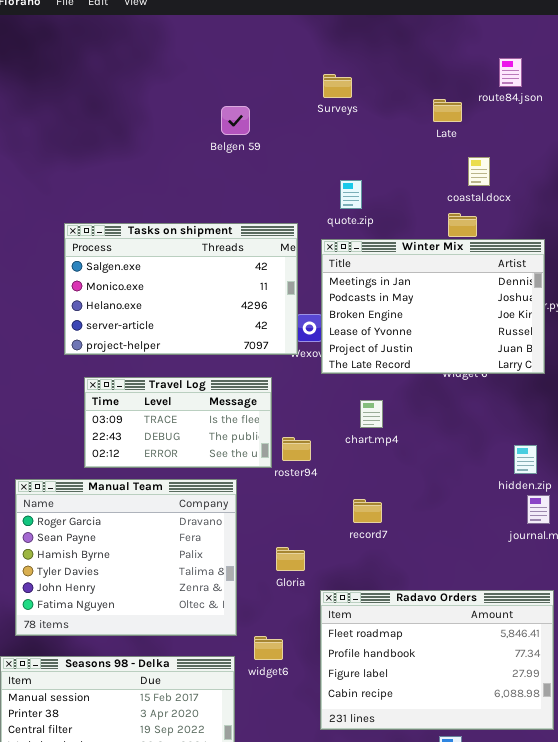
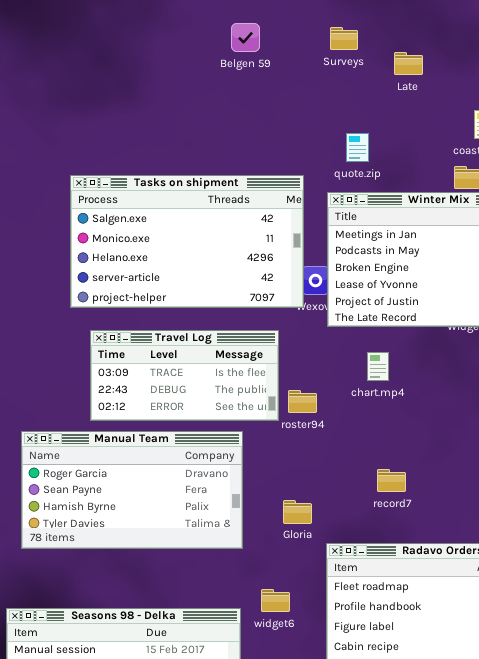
Late: [433,99,462,122] -> [394,52,423,75], moved
Belgen 59: [221,106,250,135] -> [231,23,260,52], moved
Manual Team: [15,479,237,636] -> [21,431,243,549], resized
record7: [353,499,382,523] -> [377,469,406,492], moved

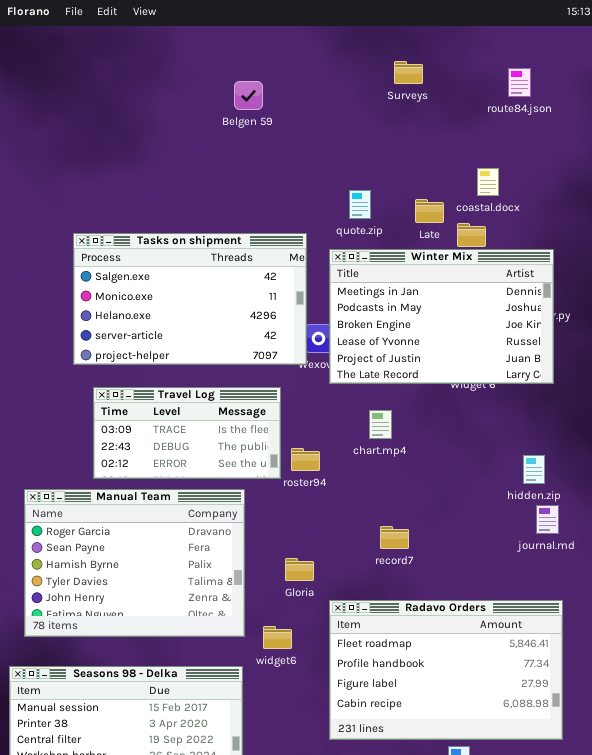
Surveys: [330,27,358,50] -> [394,61,423,84], moved
Late: [394,52,423,75] -> [415,199,444,223], moved
Manual Team: [21,431,243,549] -> [24,489,245,637], resized
widget6: [261,589,290,612] -> [263,626,292,649], moved

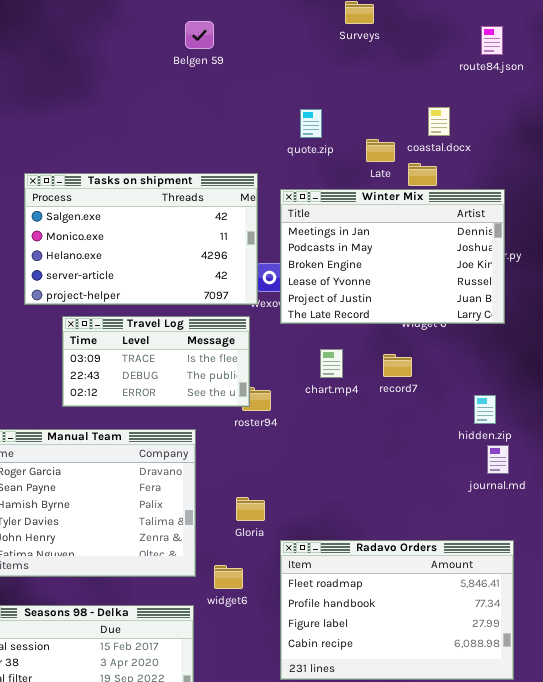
route84.json: [508,68,531,97] -> [481,26,503,55], moved
quote.zip: [349,190,371,219] -> [300,109,322,138], moved
Travel Log: [93,387,281,479] -> [62,316,250,407], moved
record7: [380,526,409,549] -> [383,354,412,377], moved

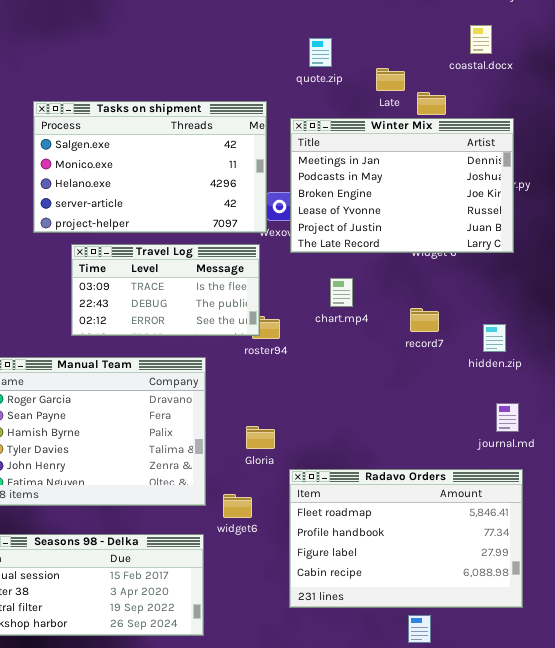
coastal.docx: [428,107,450,136] -> [470,25,492,54], moved
record7: [383,354,412,377] -> [410,308,439,332], moved
journal.md: [487,445,509,474] -> [496,403,519,432], moved

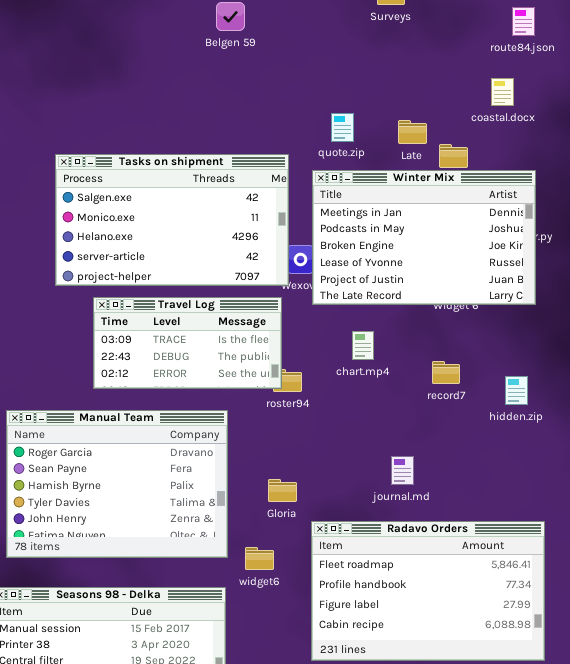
quote.zip: [309,38,332,67] -> [331,113,354,142], moved
journal.md: [496,403,519,432] -> [391,456,414,485], moved

